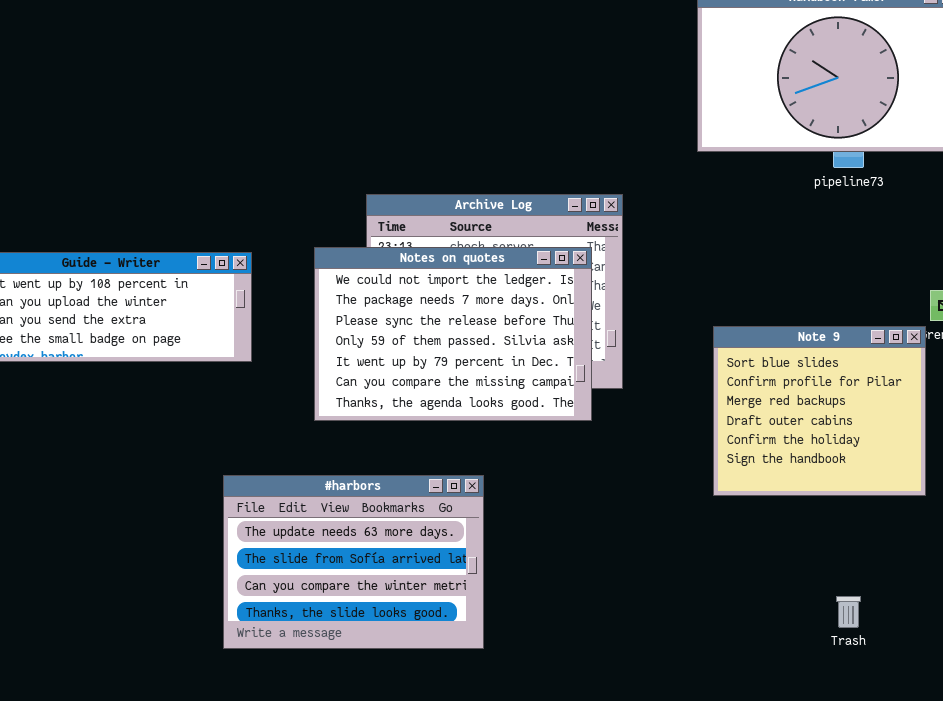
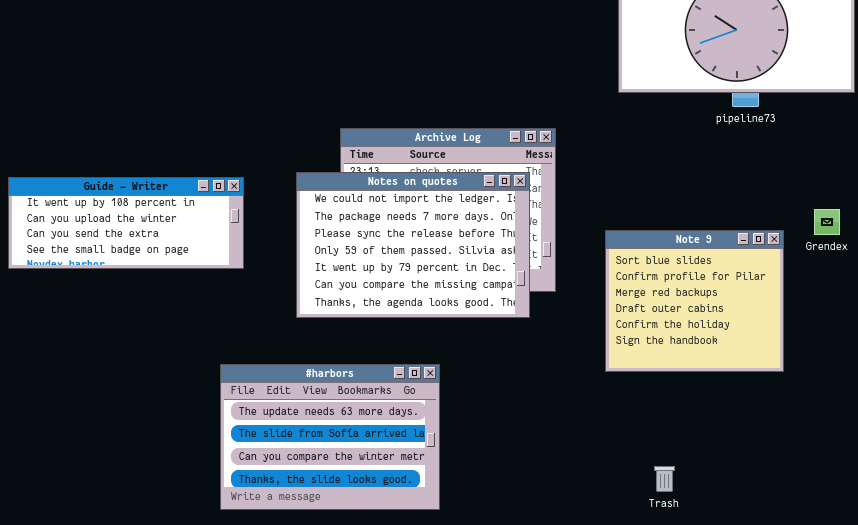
Note 9: [713,326,926,496] -> [605,230,784,372], moved
Trash: [836,596,861,628] -> [654,466,675,492], moved

